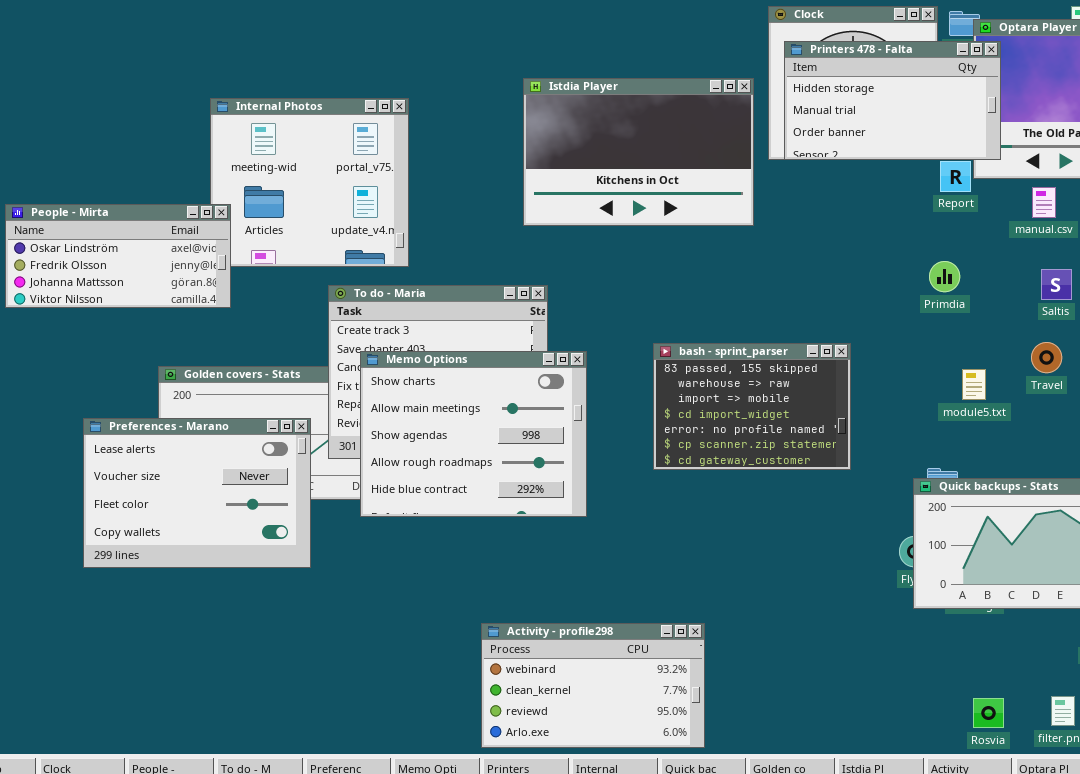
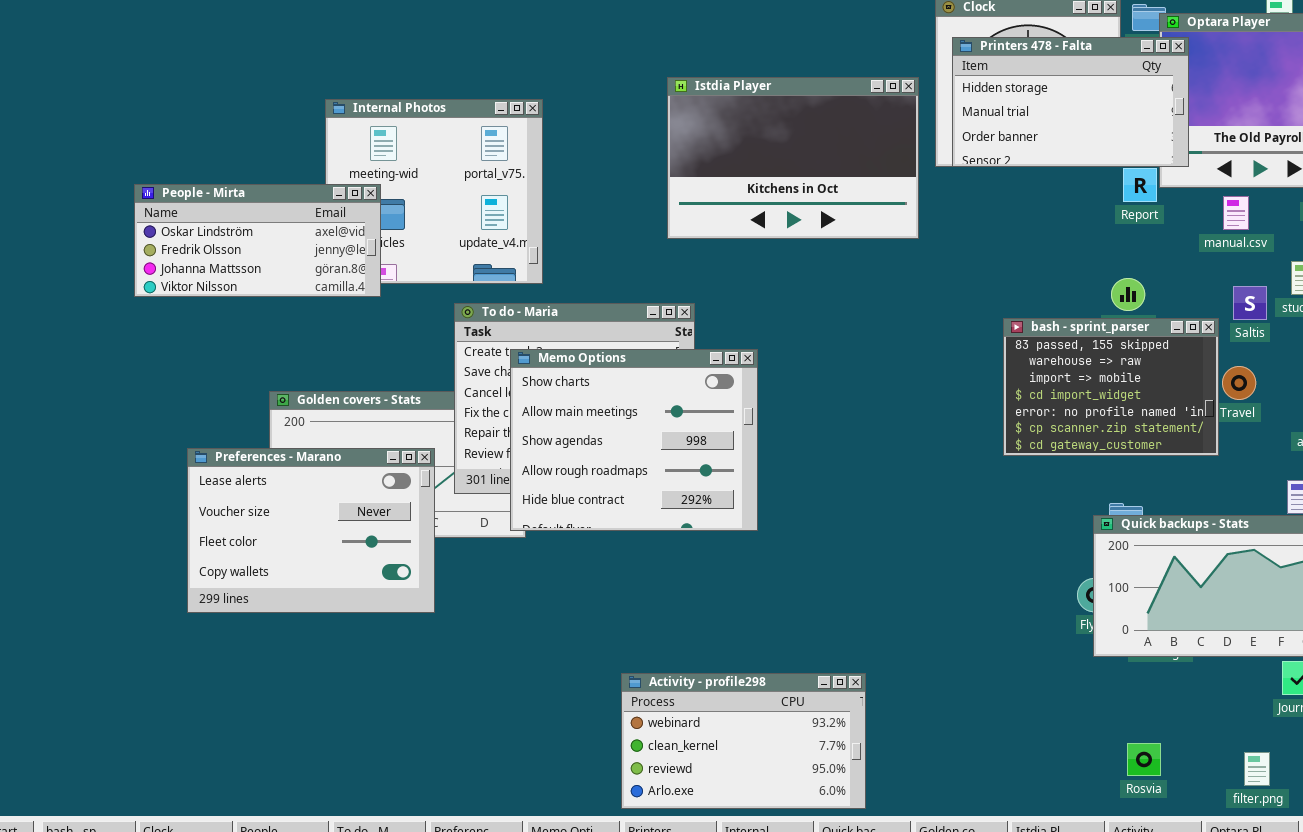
People - Mirta: [5,204,231,308] -> [134,184,381,297], moved
bash - sprint_parser: [653,343,851,470] -> [1003,318,1219,456], moved
Memo Options: [360,351,587,517] -> [510,349,758,531], moved
Rosvia: [973,698,1004,728] -> [1127,743,1161,776], moved

